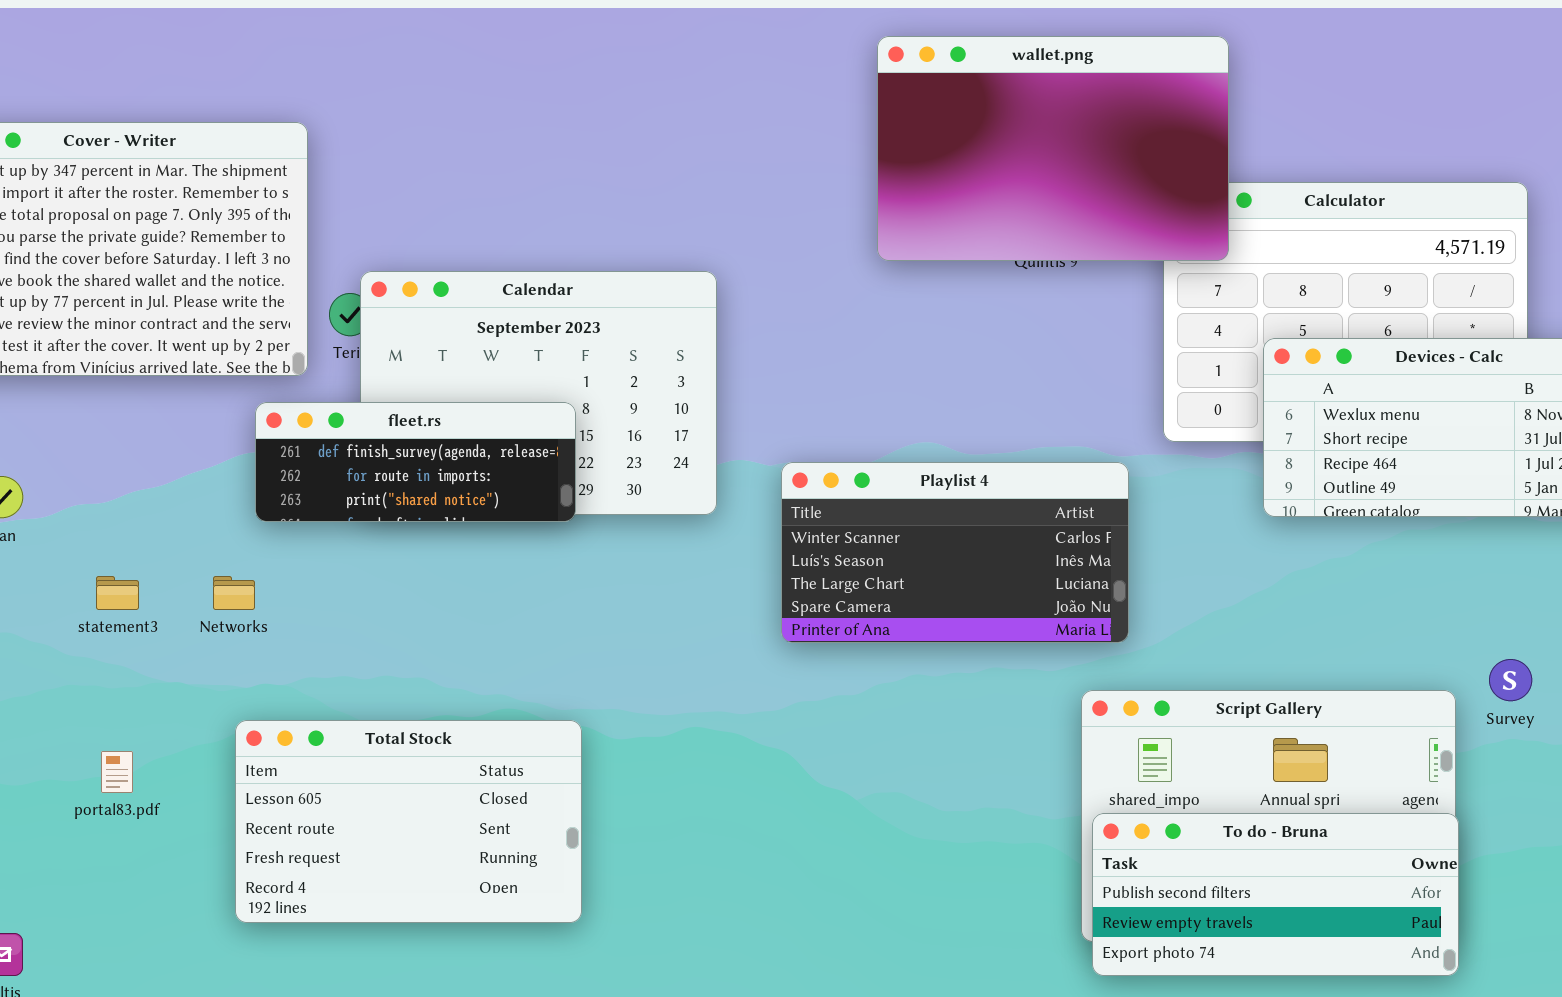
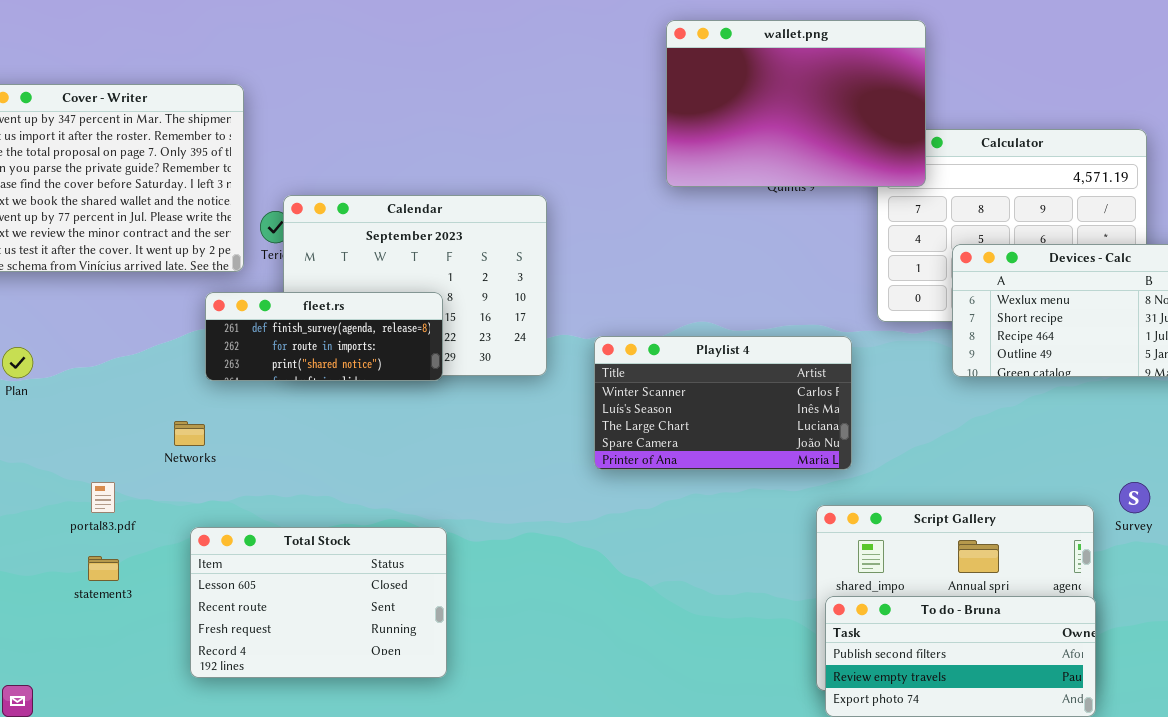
statement3: [96,576,139,610] -> [88,556,119,581], moved
portal83.pdf: [101,751,133,793] -> [91,482,115,513], moved

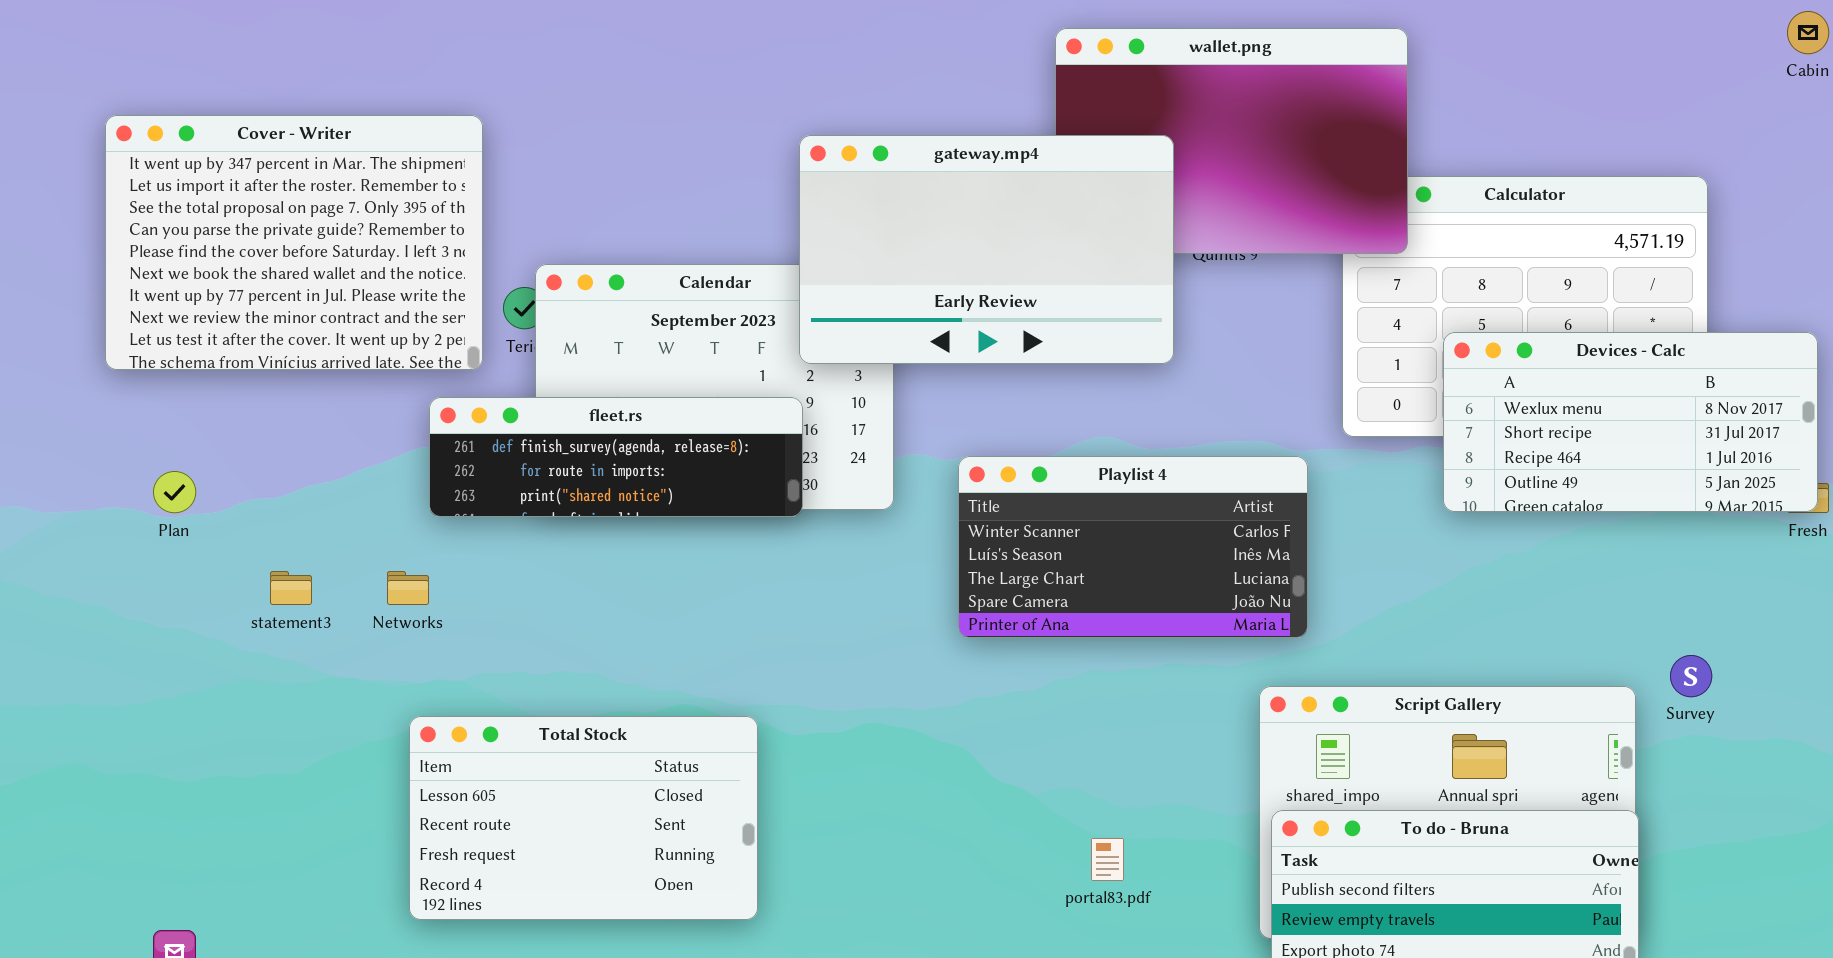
gateway.mp4: none -> [799,135,1174,364], opened
fleet.rs: [205,292,443,381] -> [429,397,803,517], resized
portal83.pdf: [91,482,115,513] -> [1091,838,1124,881], moved
statement3: [88,556,119,581] -> [270,571,312,605], moved

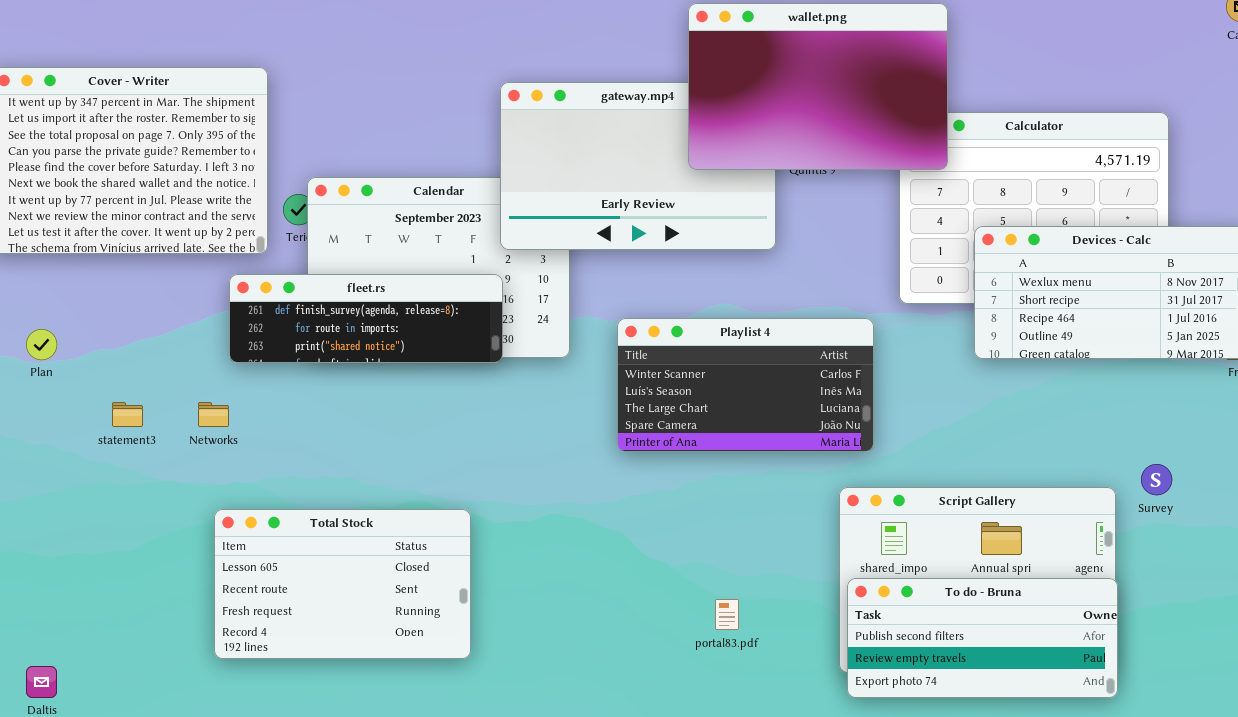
wallet.png: [1055,28,1408,254] -> [688,3,948,170], raised

